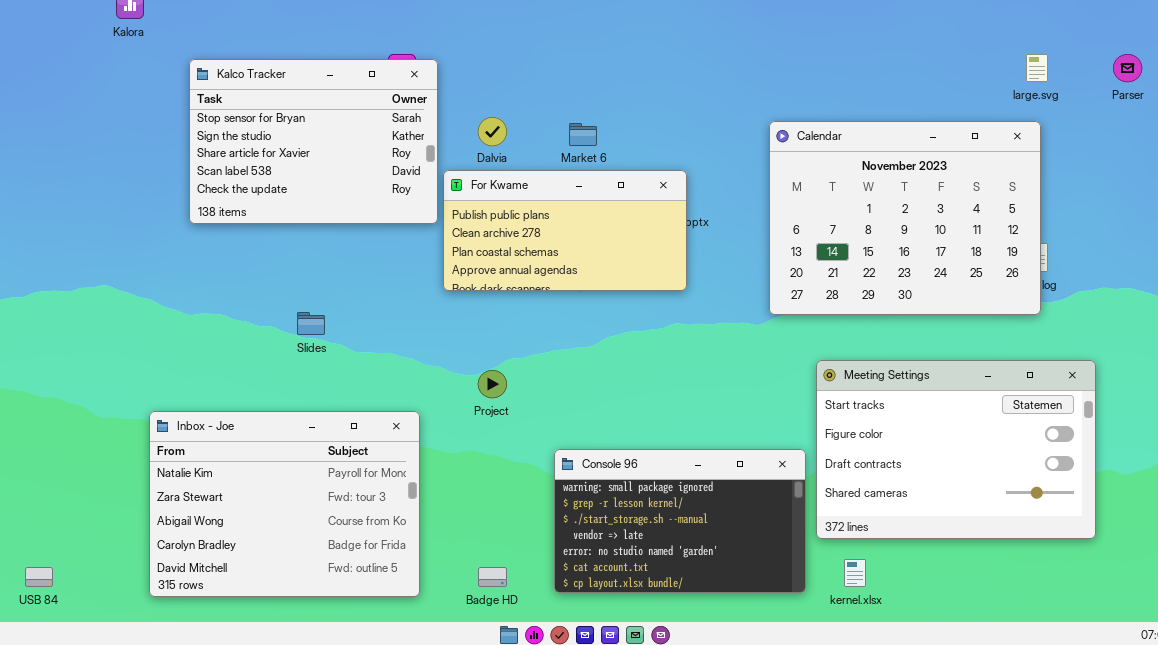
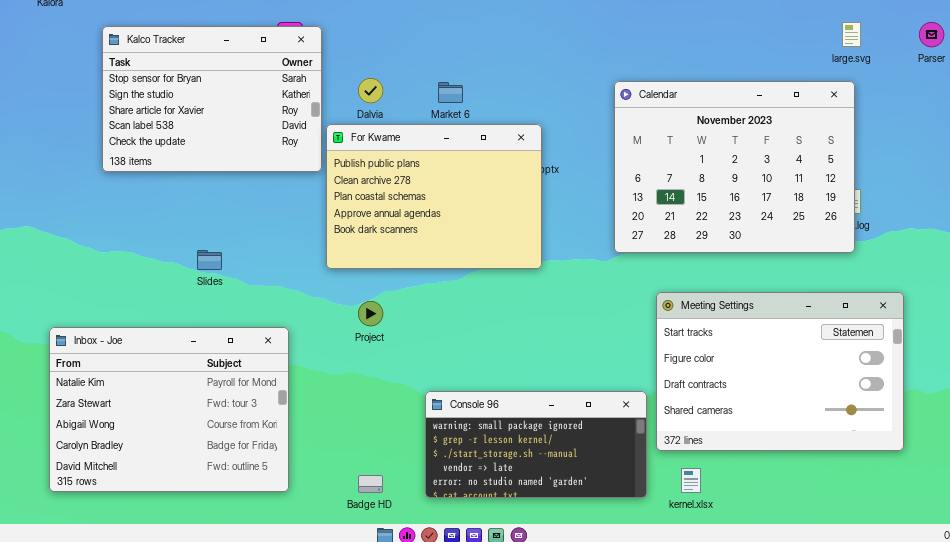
For Kwame: [443,170,687,291] -> [326,124,542,269], resized
Inbox - Joe: [149,411,420,597] -> [49,327,289,492], moved
Console 96: [554,449,806,593] -> [425,391,647,498], resized

